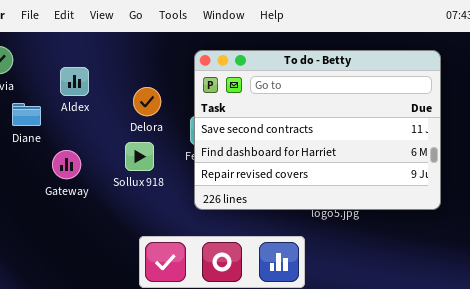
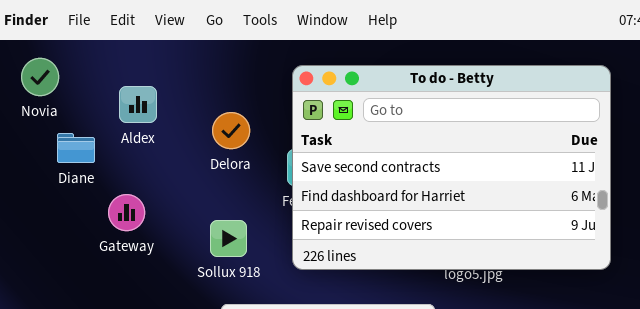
Sollux 918: [125,142,154,171] -> [210,220,247,257], moved

